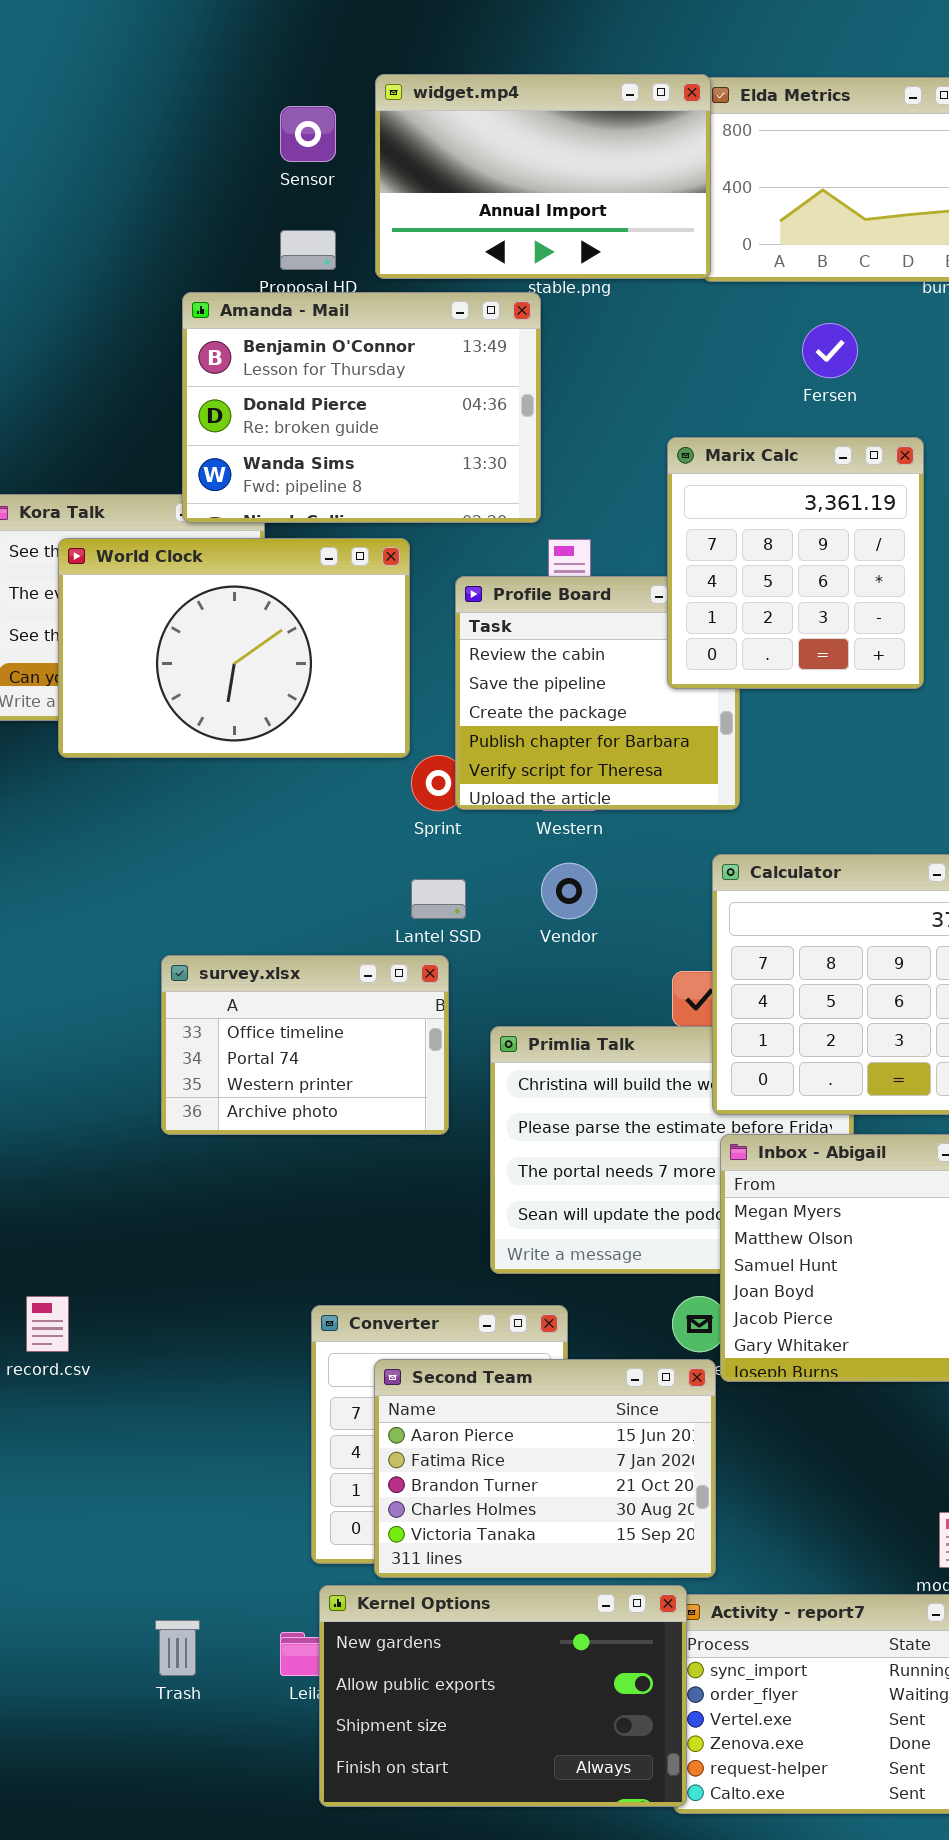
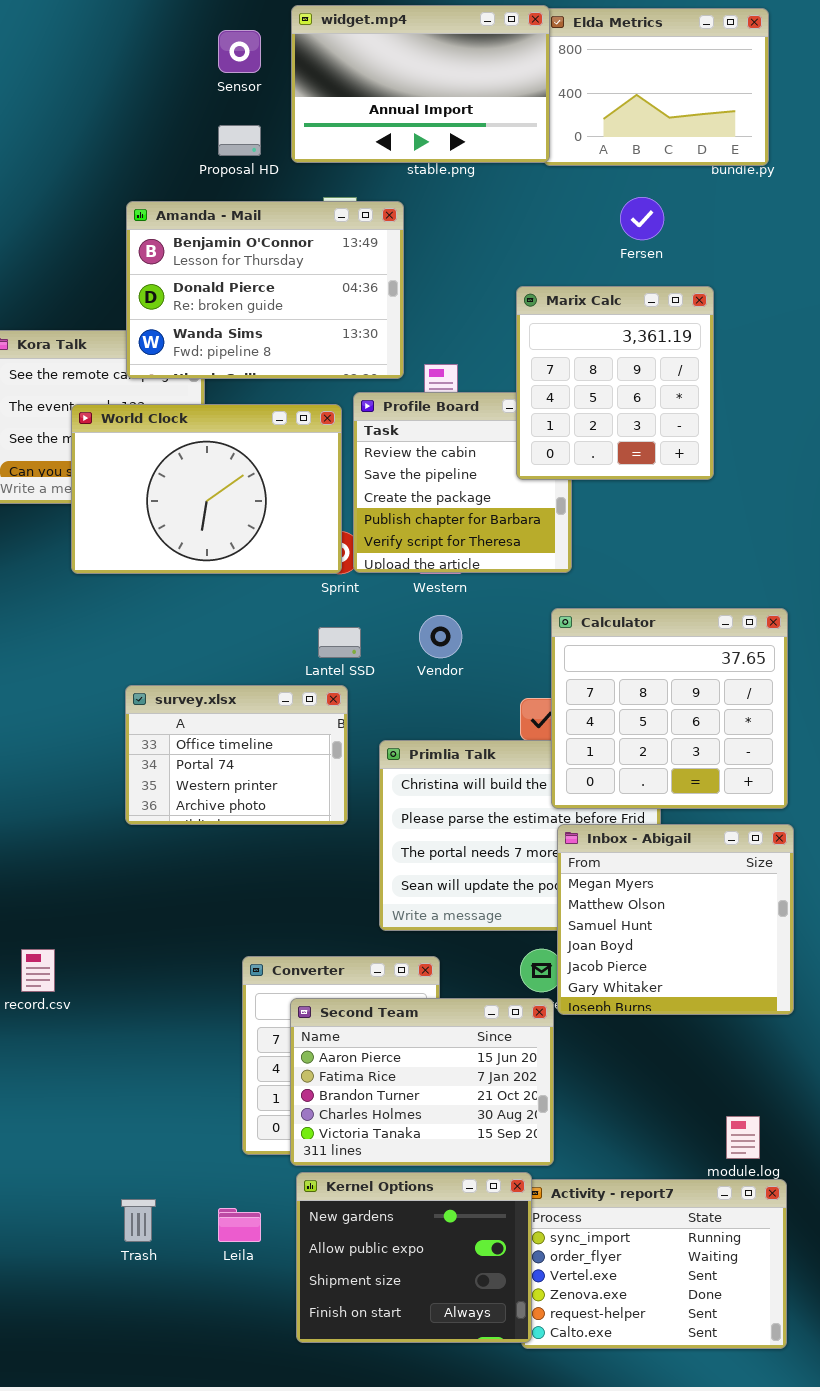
Amanda - Mail: [182,292,541,523] -> [126,201,404,379], moved
World Clock: [58,538,410,758] -> [71,404,342,574], moved
Kernel Options: [319,1585,687,1807] -> [296,1172,532,1343], resized

